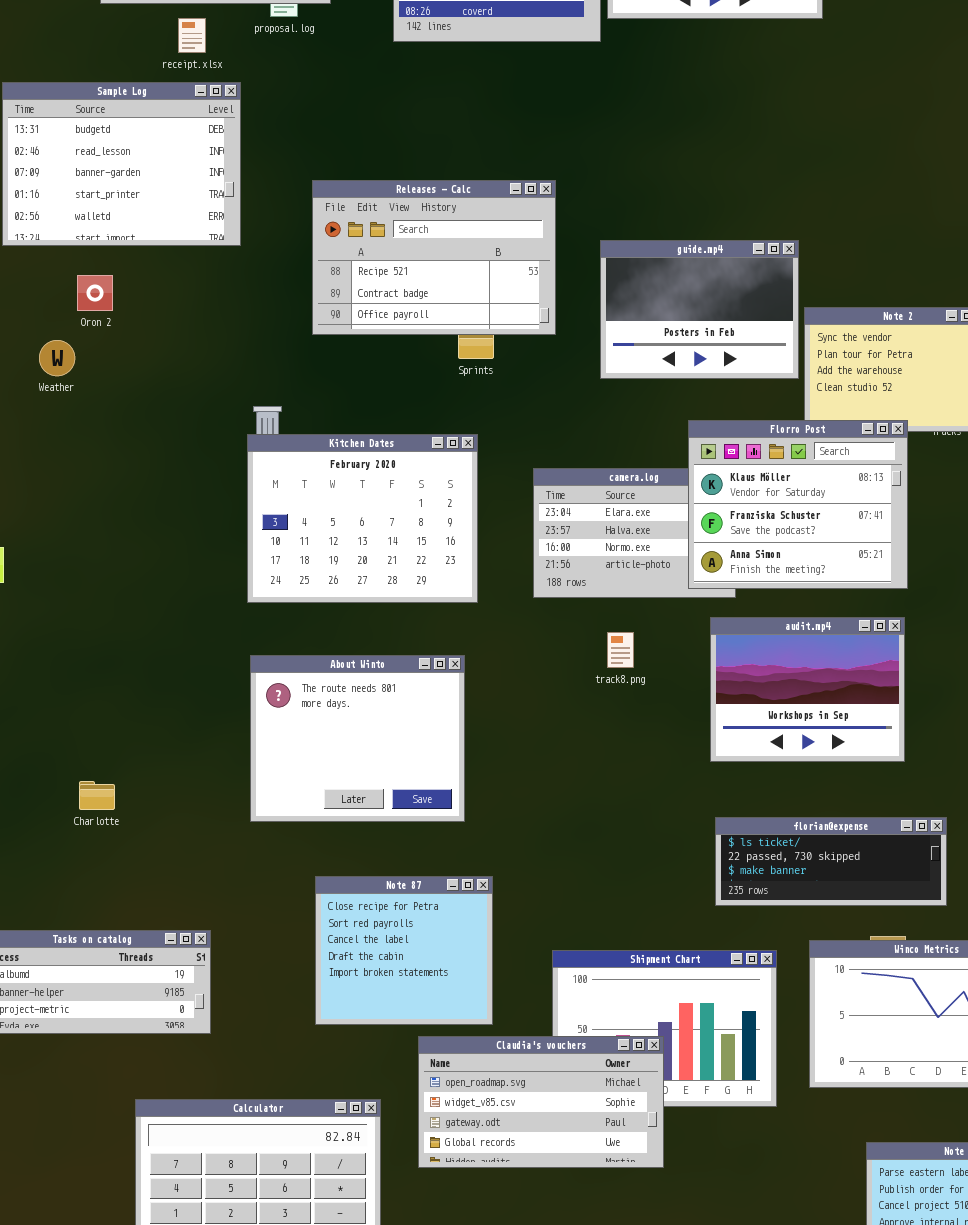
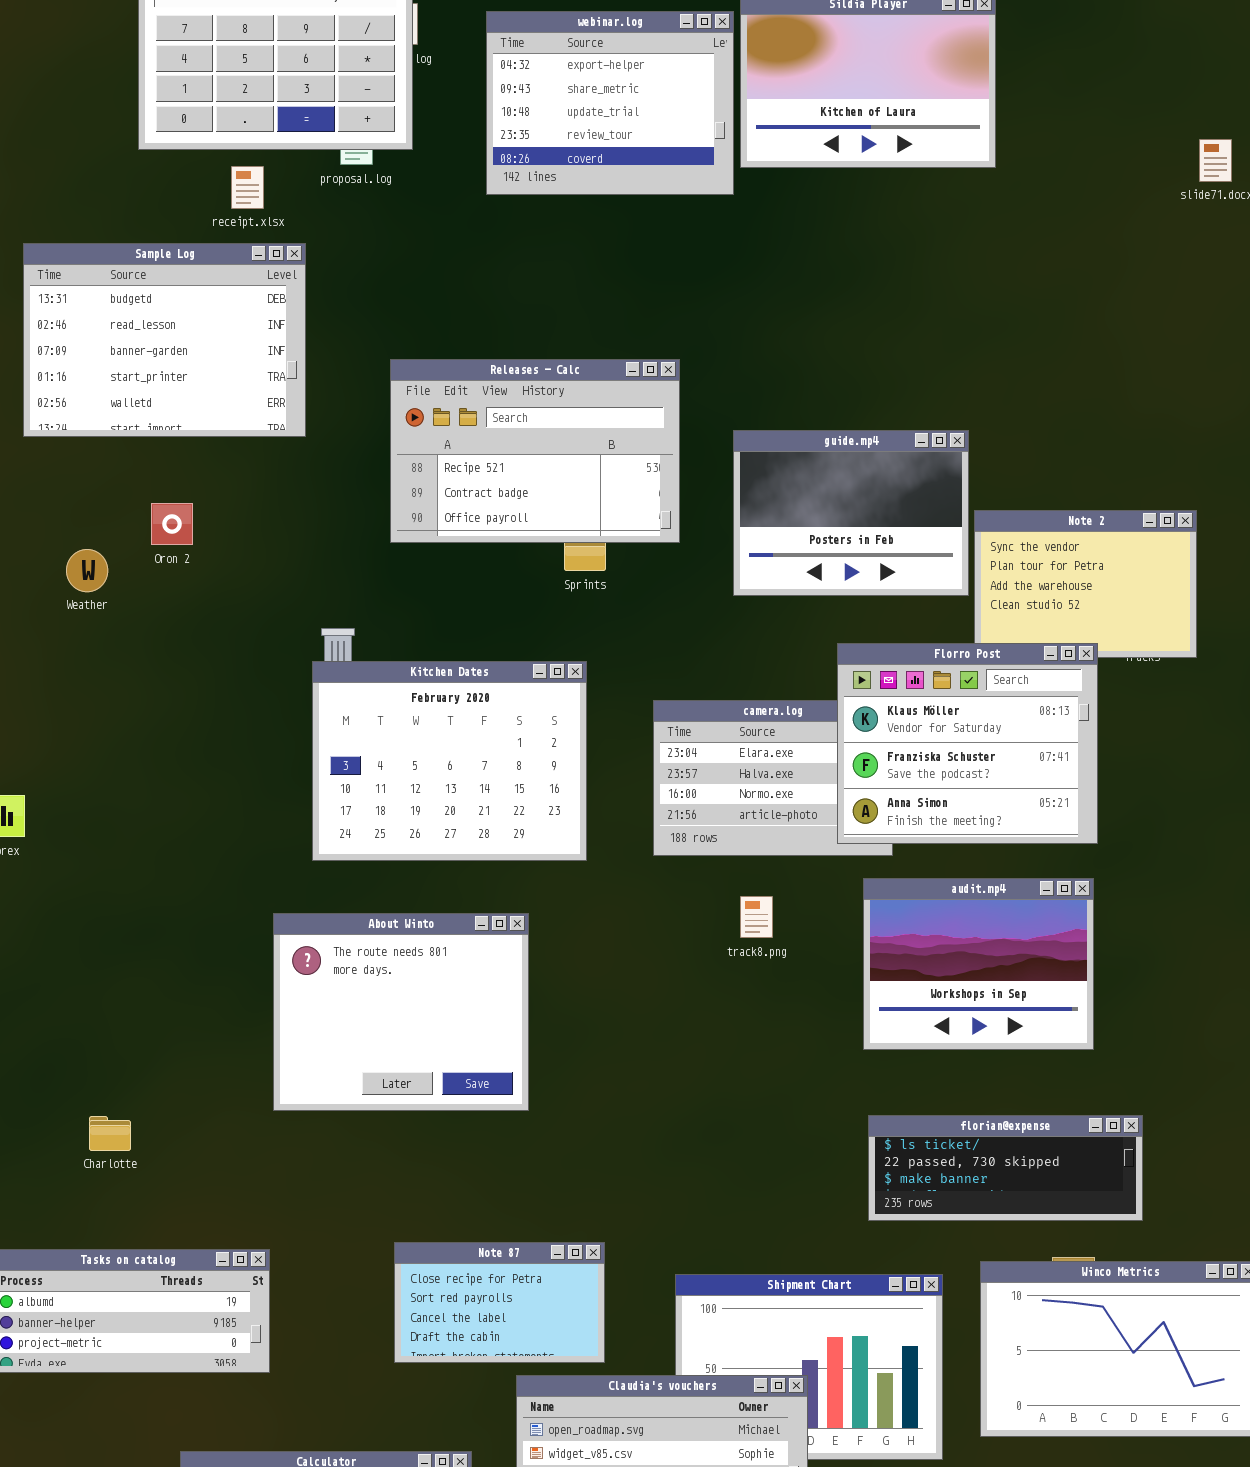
Oron 2: [77,275,113,311] -> [151,503,193,545], moved
About Winto: [250,655,465,822] -> [273,913,529,1111], moved
Charlotte: [79,781,115,810] -> [89,1116,131,1151], moved
Note 87: [315,876,493,1025] -> [394,1242,605,1363], resized

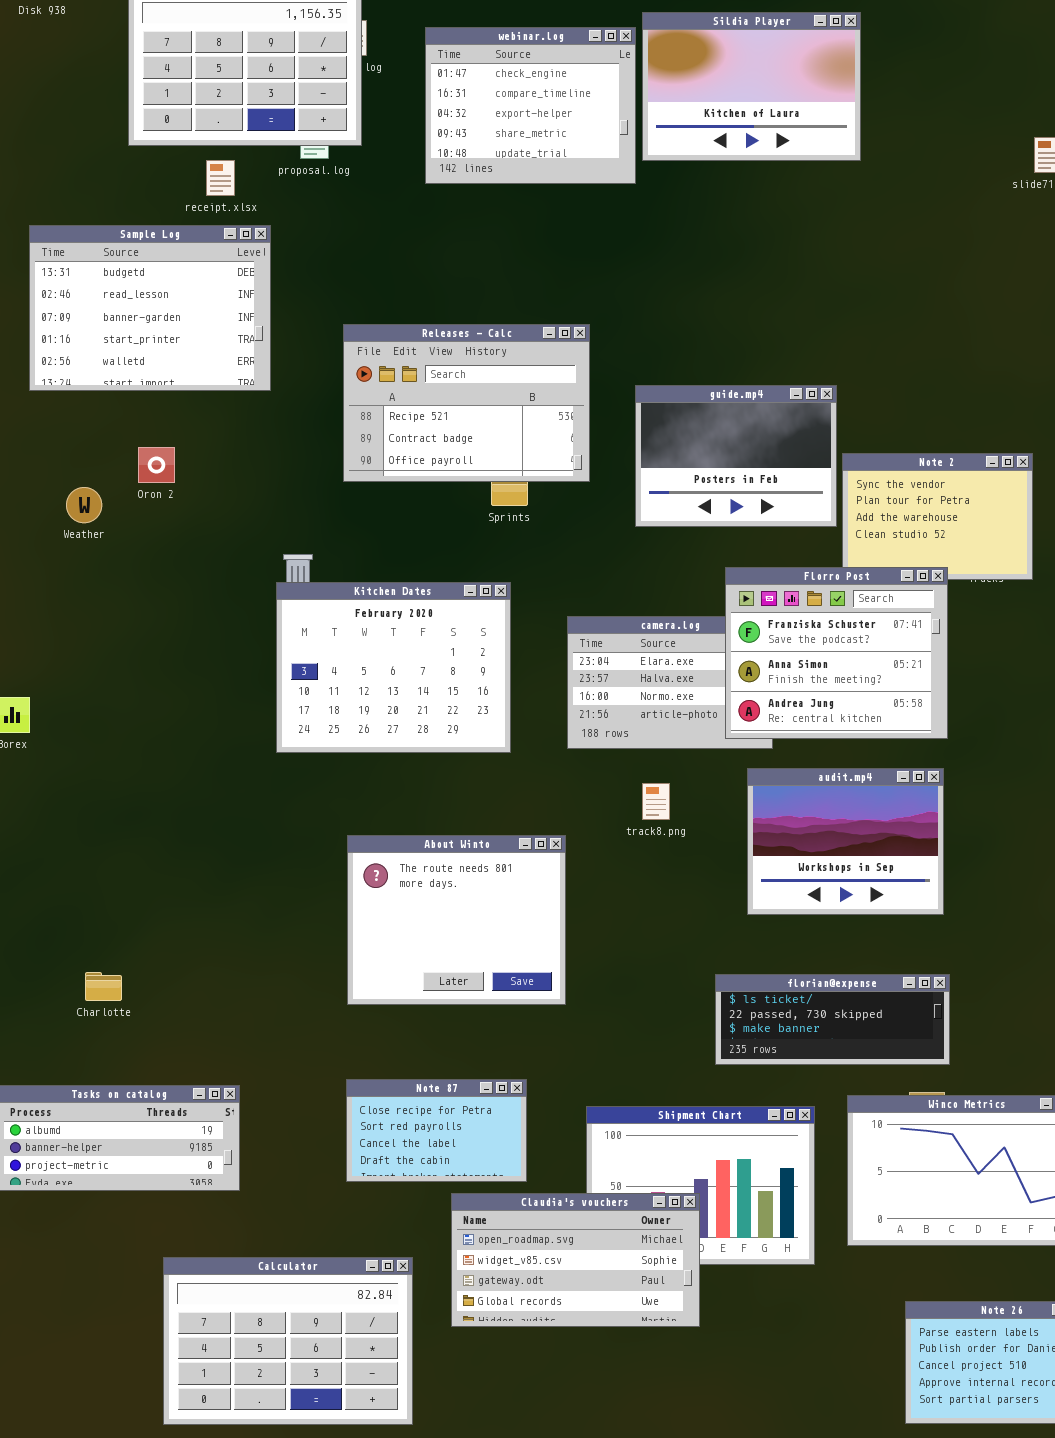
webinar.log: [486,11,734,195] -> [425,27,636,184], scrolled up 2 rows
Florro Post: [837,643,1098,844] -> [725,567,948,739], scrolled down 1 row
About Winto: [273,913,529,1111] -> [347,835,566,1005], moved
florian@expense: [868,1115,1143,1221] -> [715,974,950,1065], moved

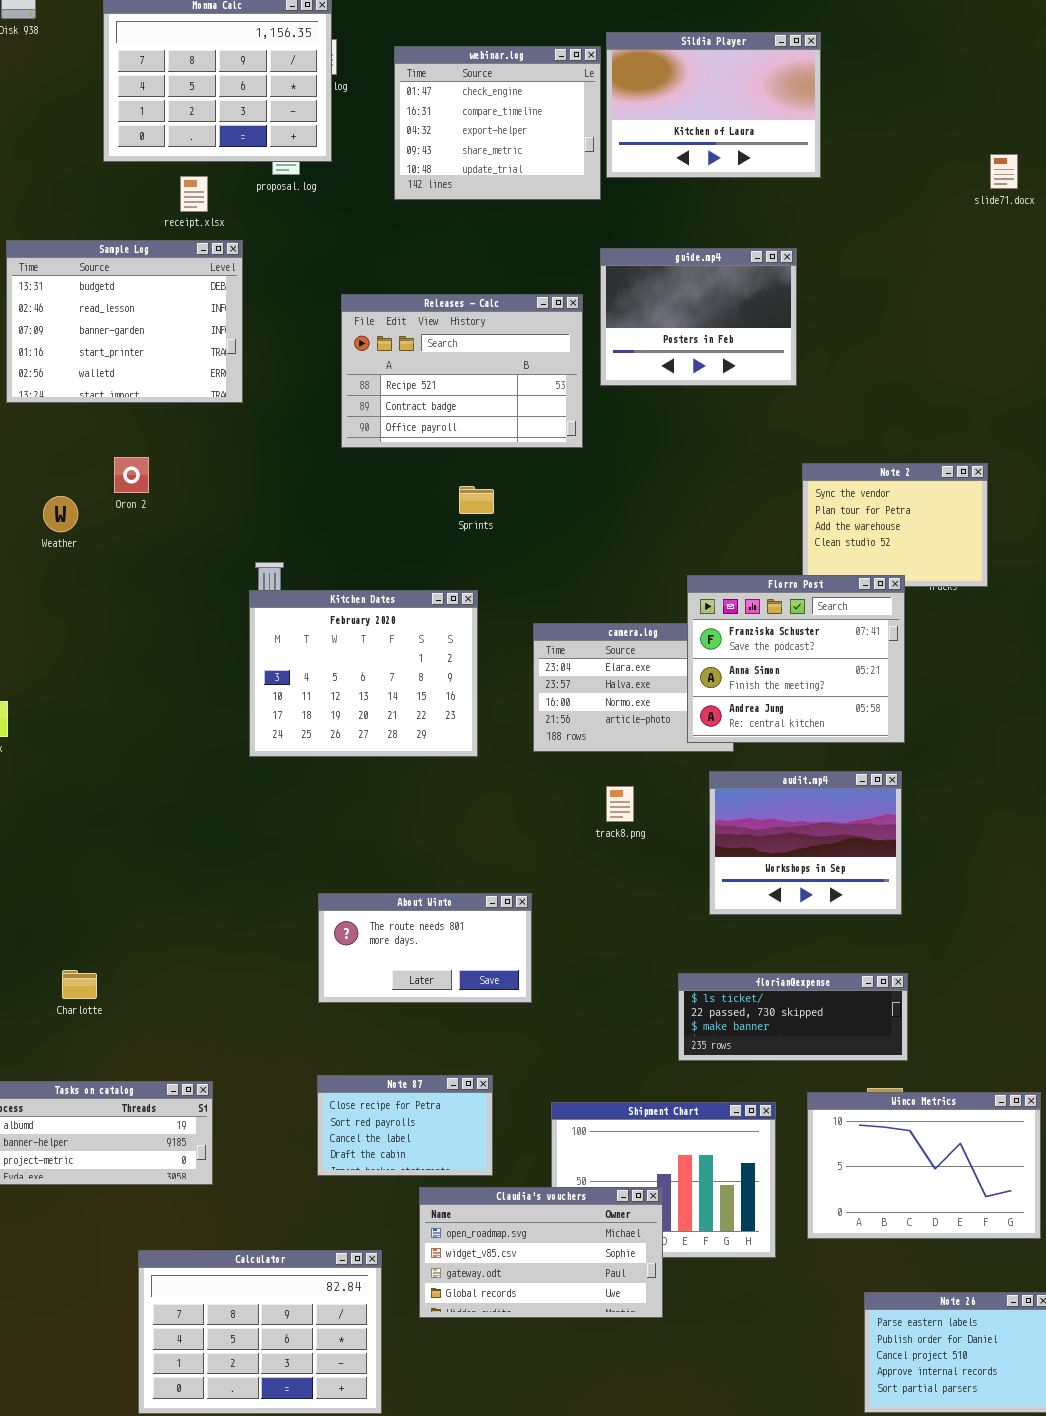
Releases - Calc: [343,324,590,482] -> [341,294,583,448], moved
guide.mp4: [635,385,837,527] -> [600,248,797,386], moved
About Winto: [347,835,566,1005] -> [318,893,532,1003], resized

